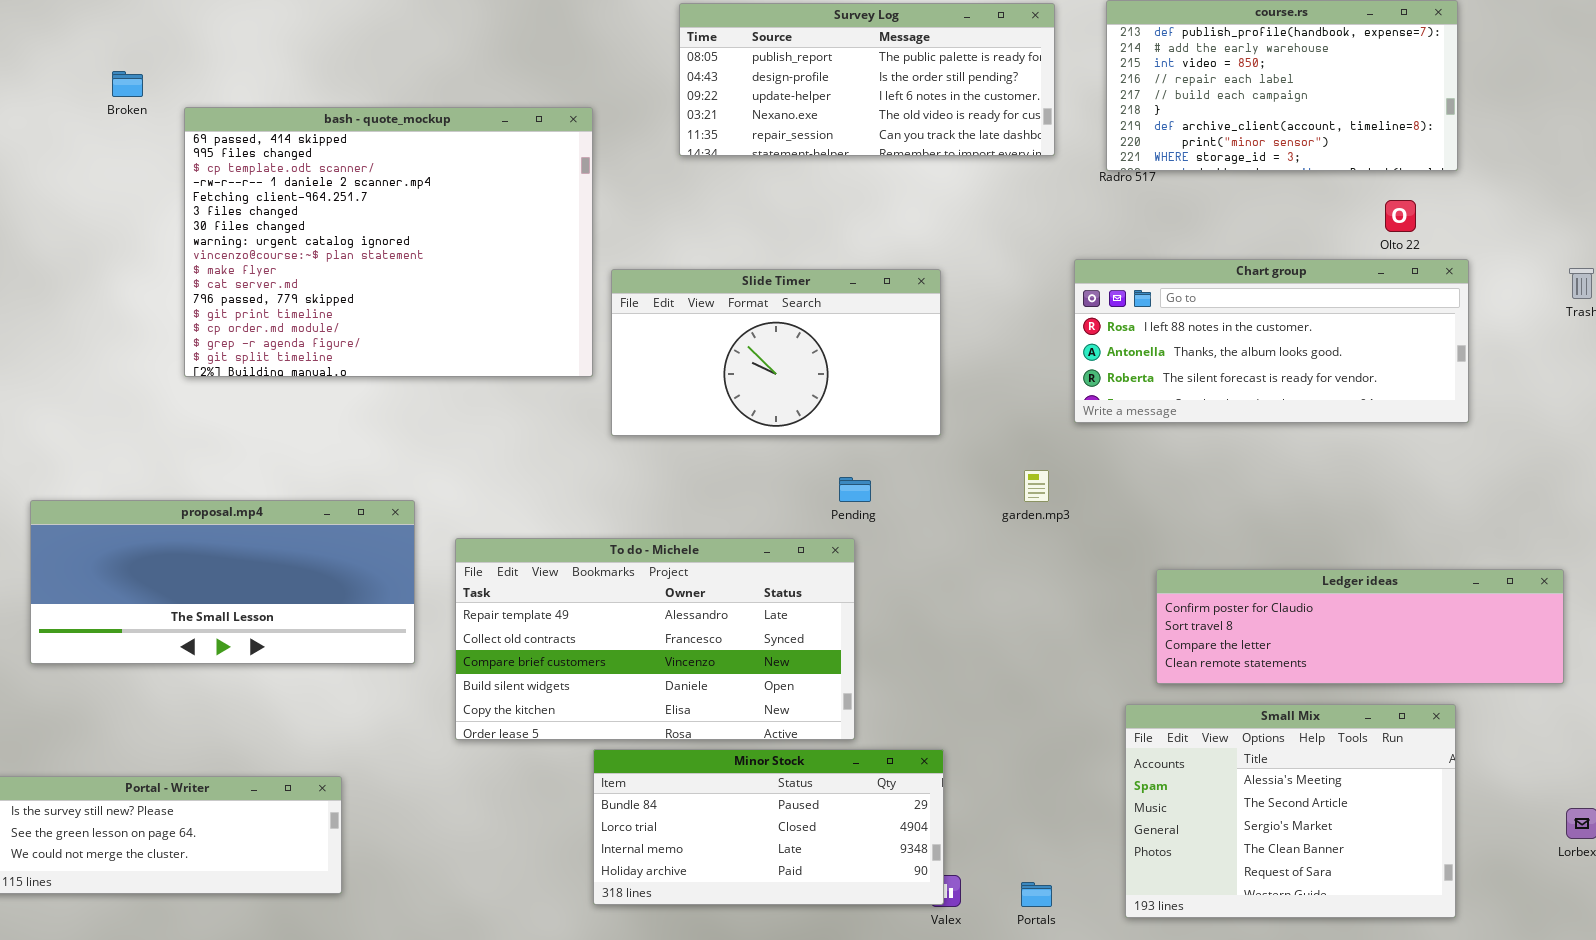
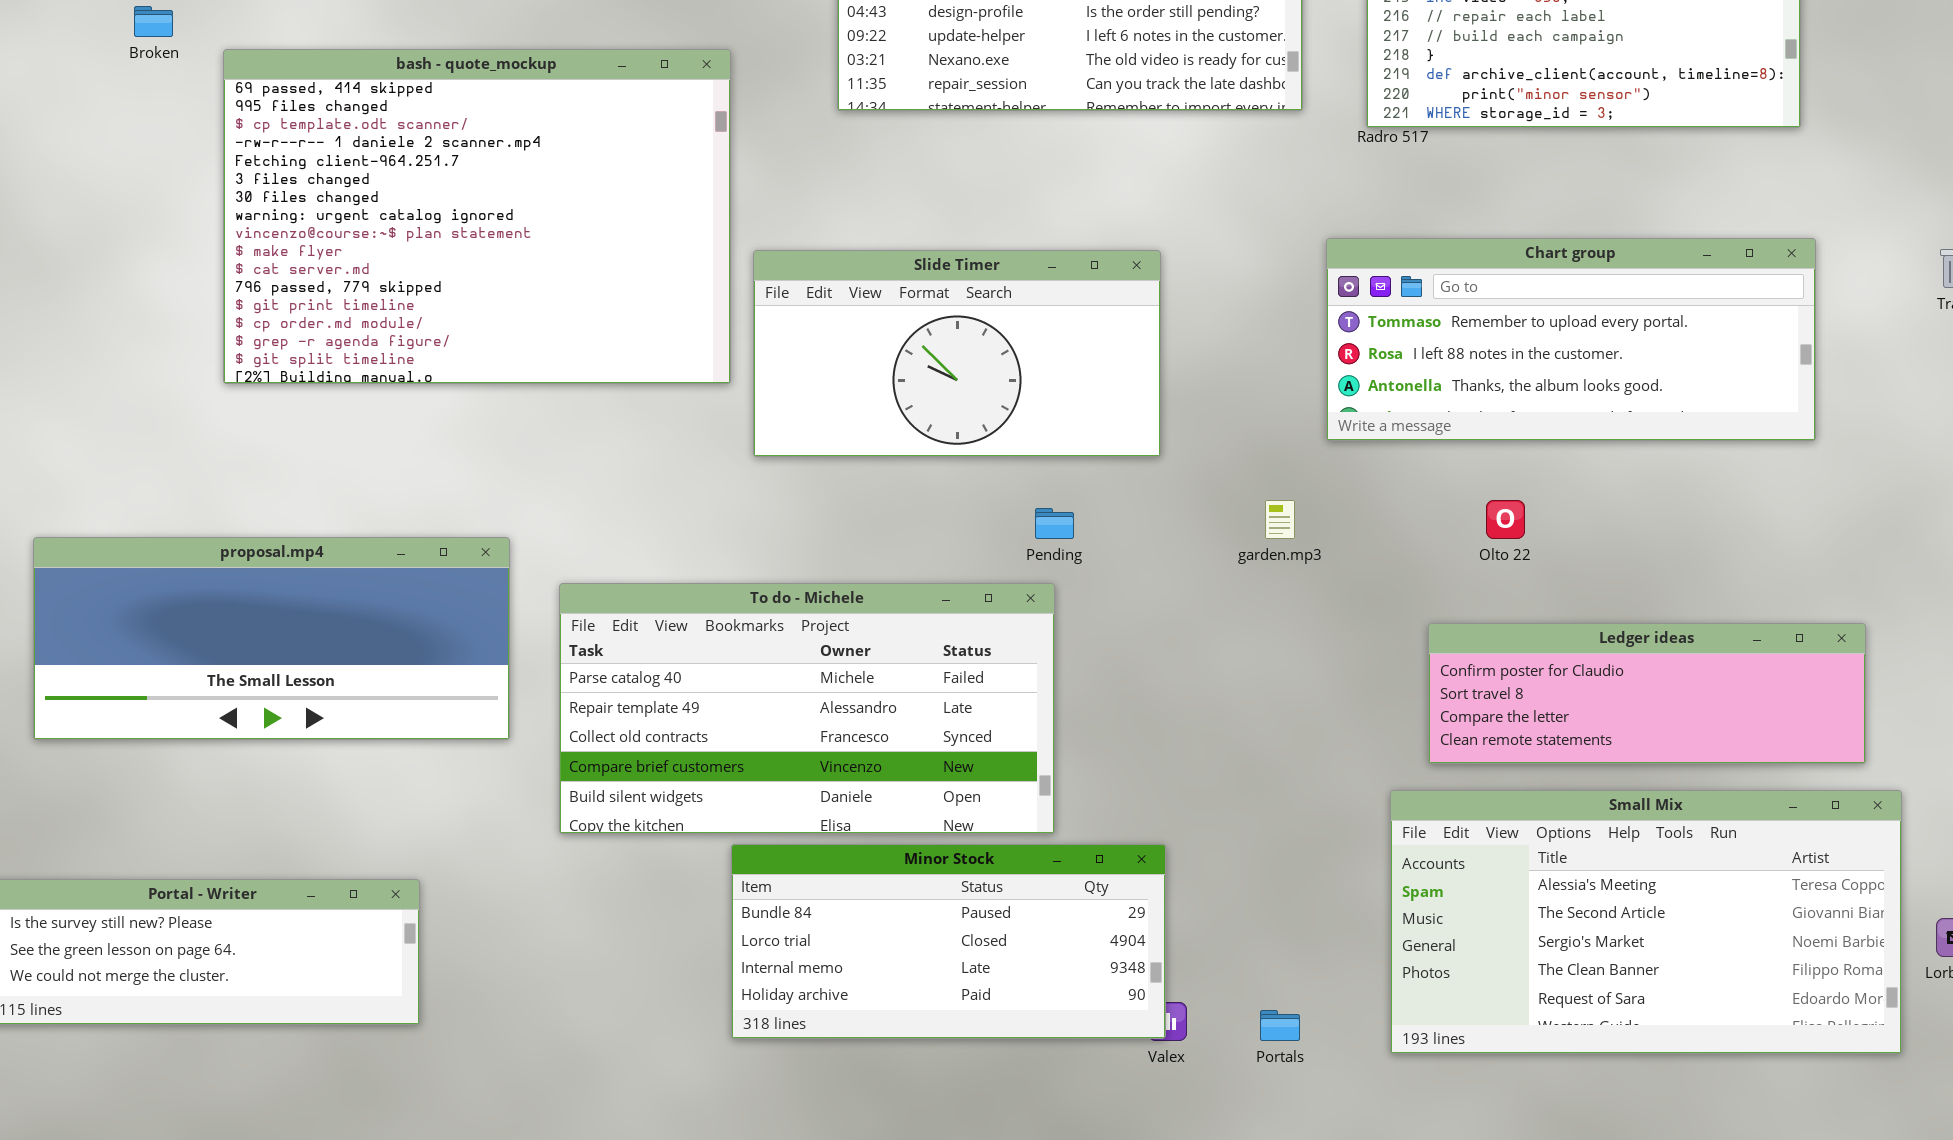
Olto 22: [1385,200,1416,232] -> [1486,500,1525,539], moved
Chart group: [1074,259,1469,423] -> [1326,238,1816,441], scrolled up 1 row
To do - Michele: [455,538,855,740] -> [559,583,1055,834], scrolled up 1 row
Ledger ideas: [1156,569,1564,684] -> [1428,623,1866,764], resized
Small Mix: [1125,704,1456,918] -> [1390,790,1902,1054], resized

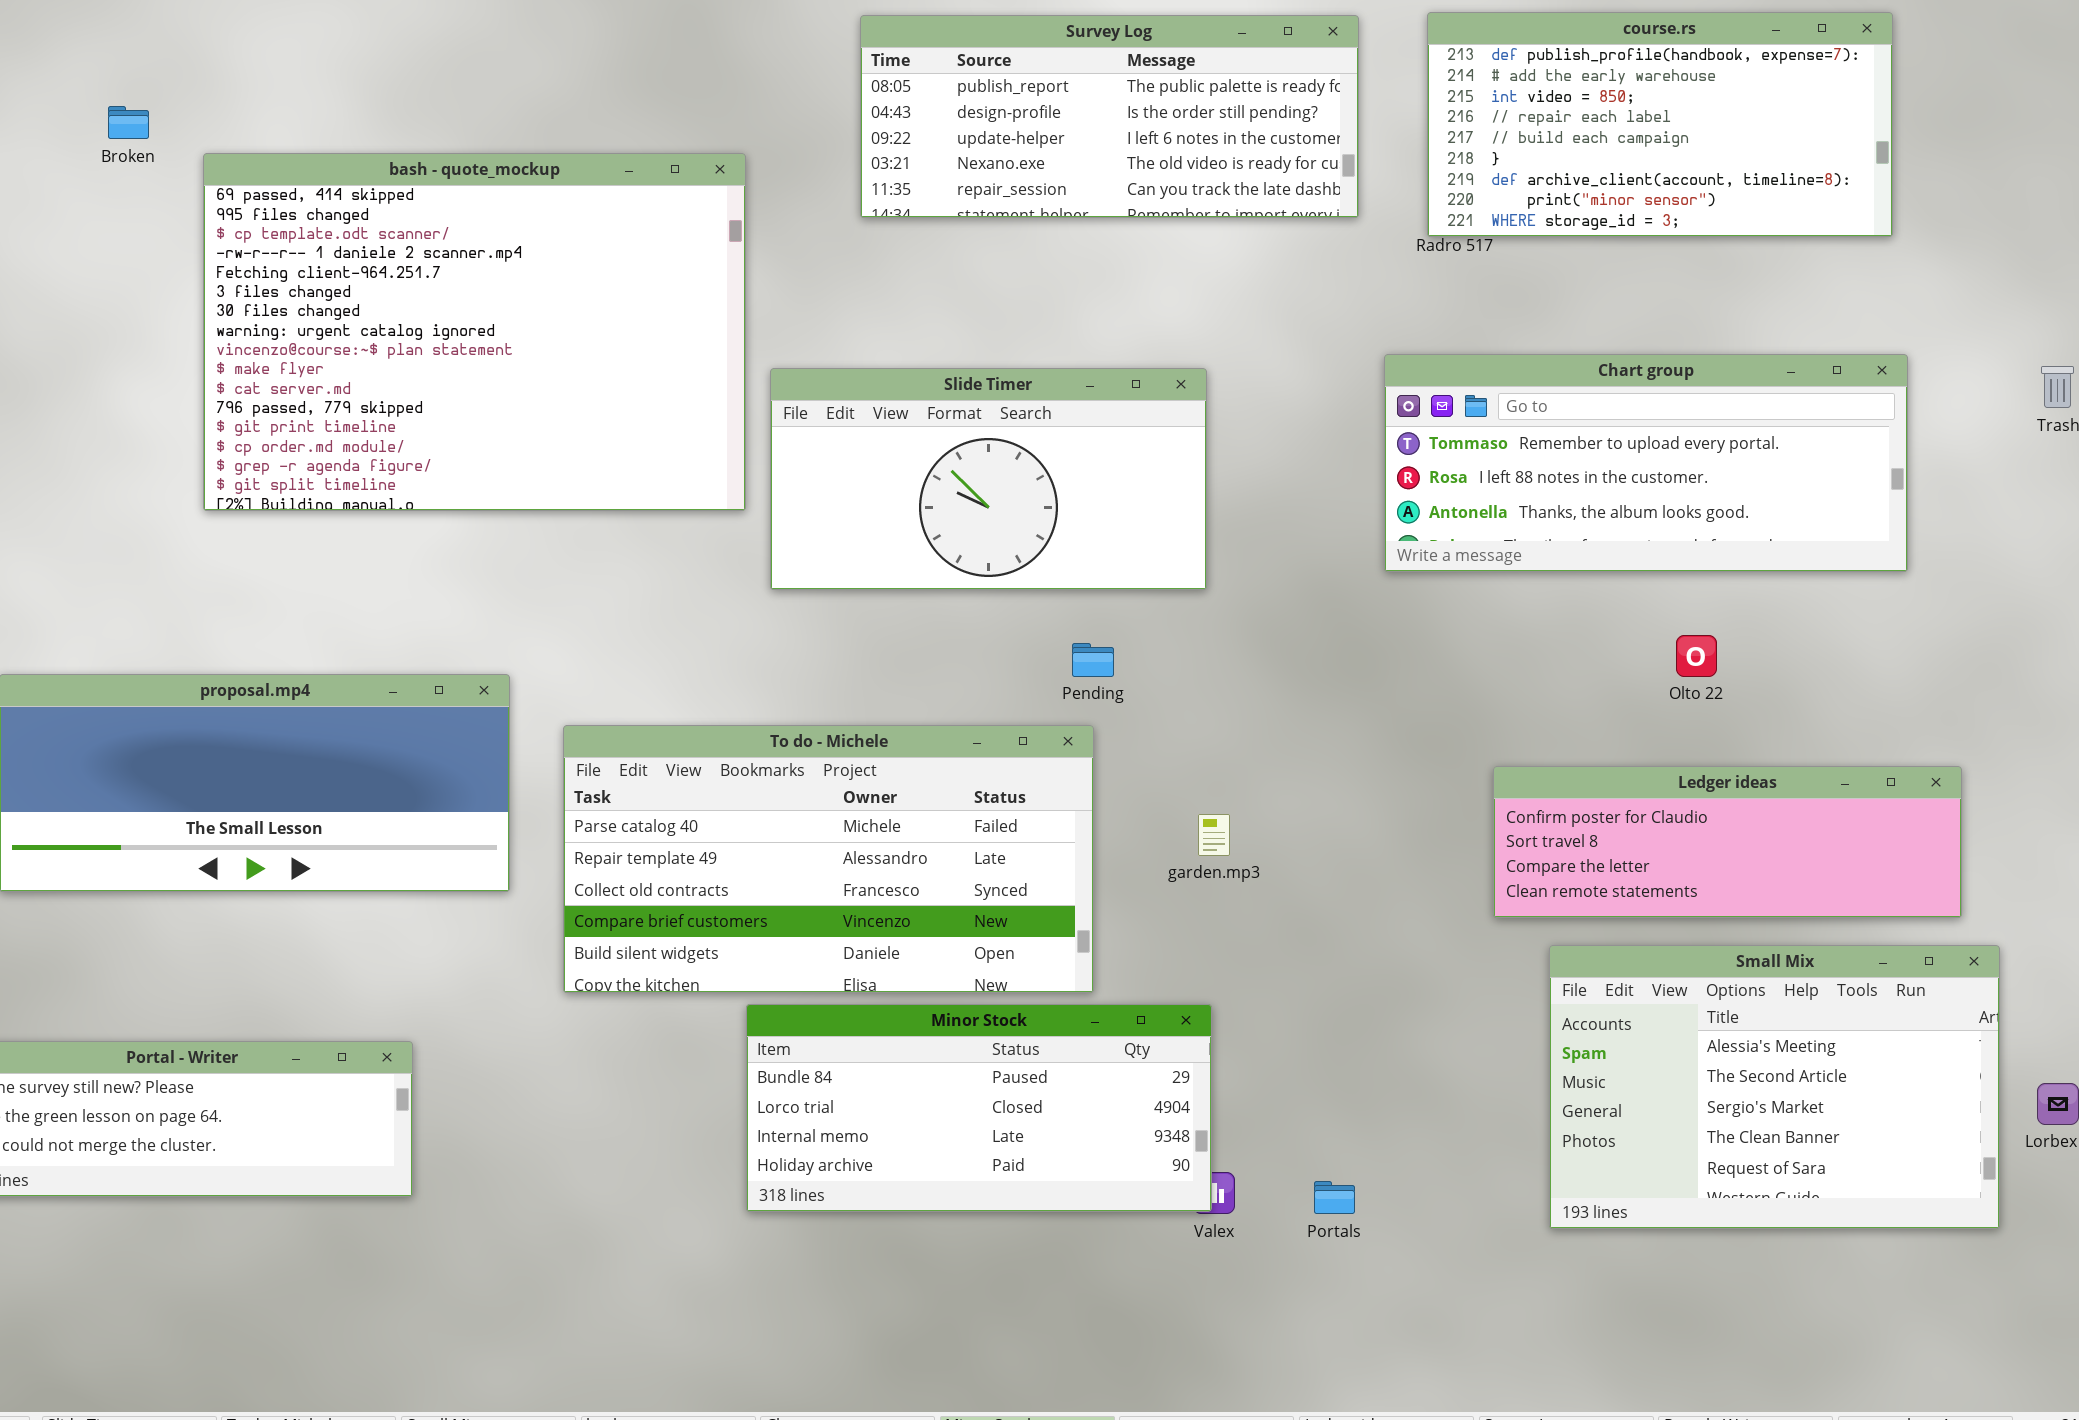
garden.mp3: [1265,500,1295,539] -> [1198,814,1230,856], moved
Olto 22: [1486,500,1525,539] -> [1676,635,1717,677], moved
Small Mix: [1390,790,1902,1054] -> [1549,945,2000,1229], resized

